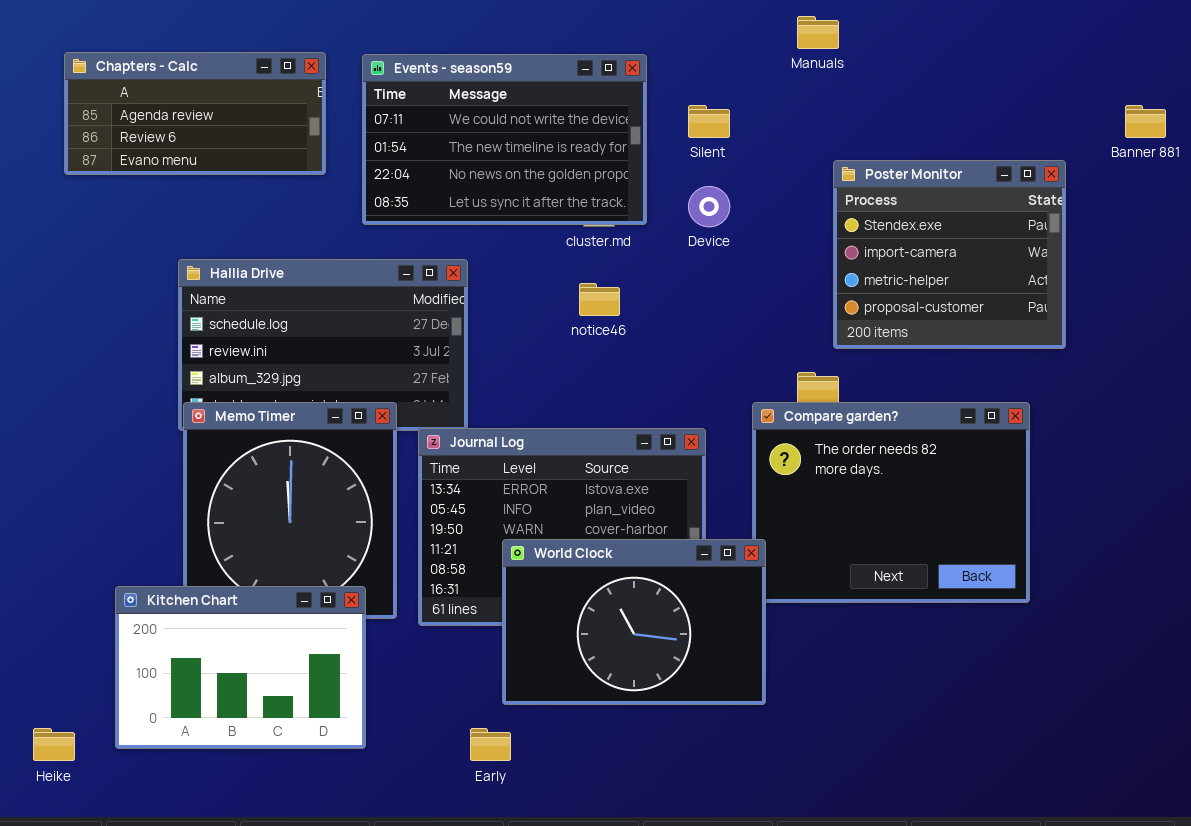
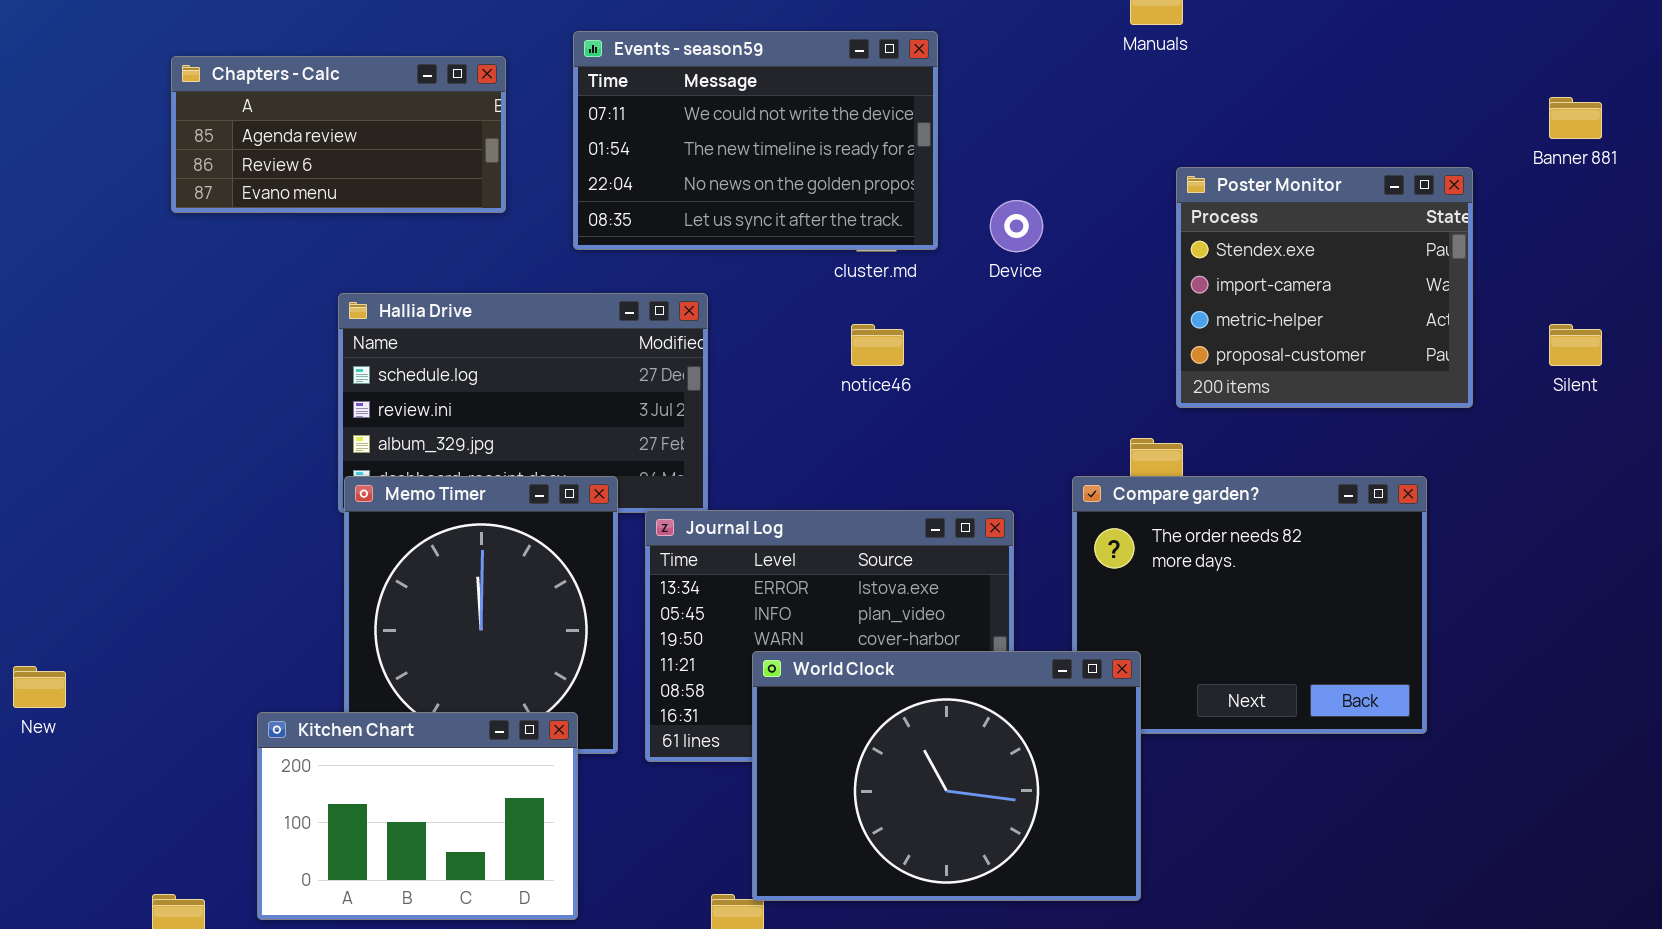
Chapters - Calc: [64,52,326,175] -> [171,56,506,213], moved
Silent: [688,105,730,138] -> [1549,324,1602,366], moved
World Clock: [502,539,766,705] -> [752,651,1141,901], resized

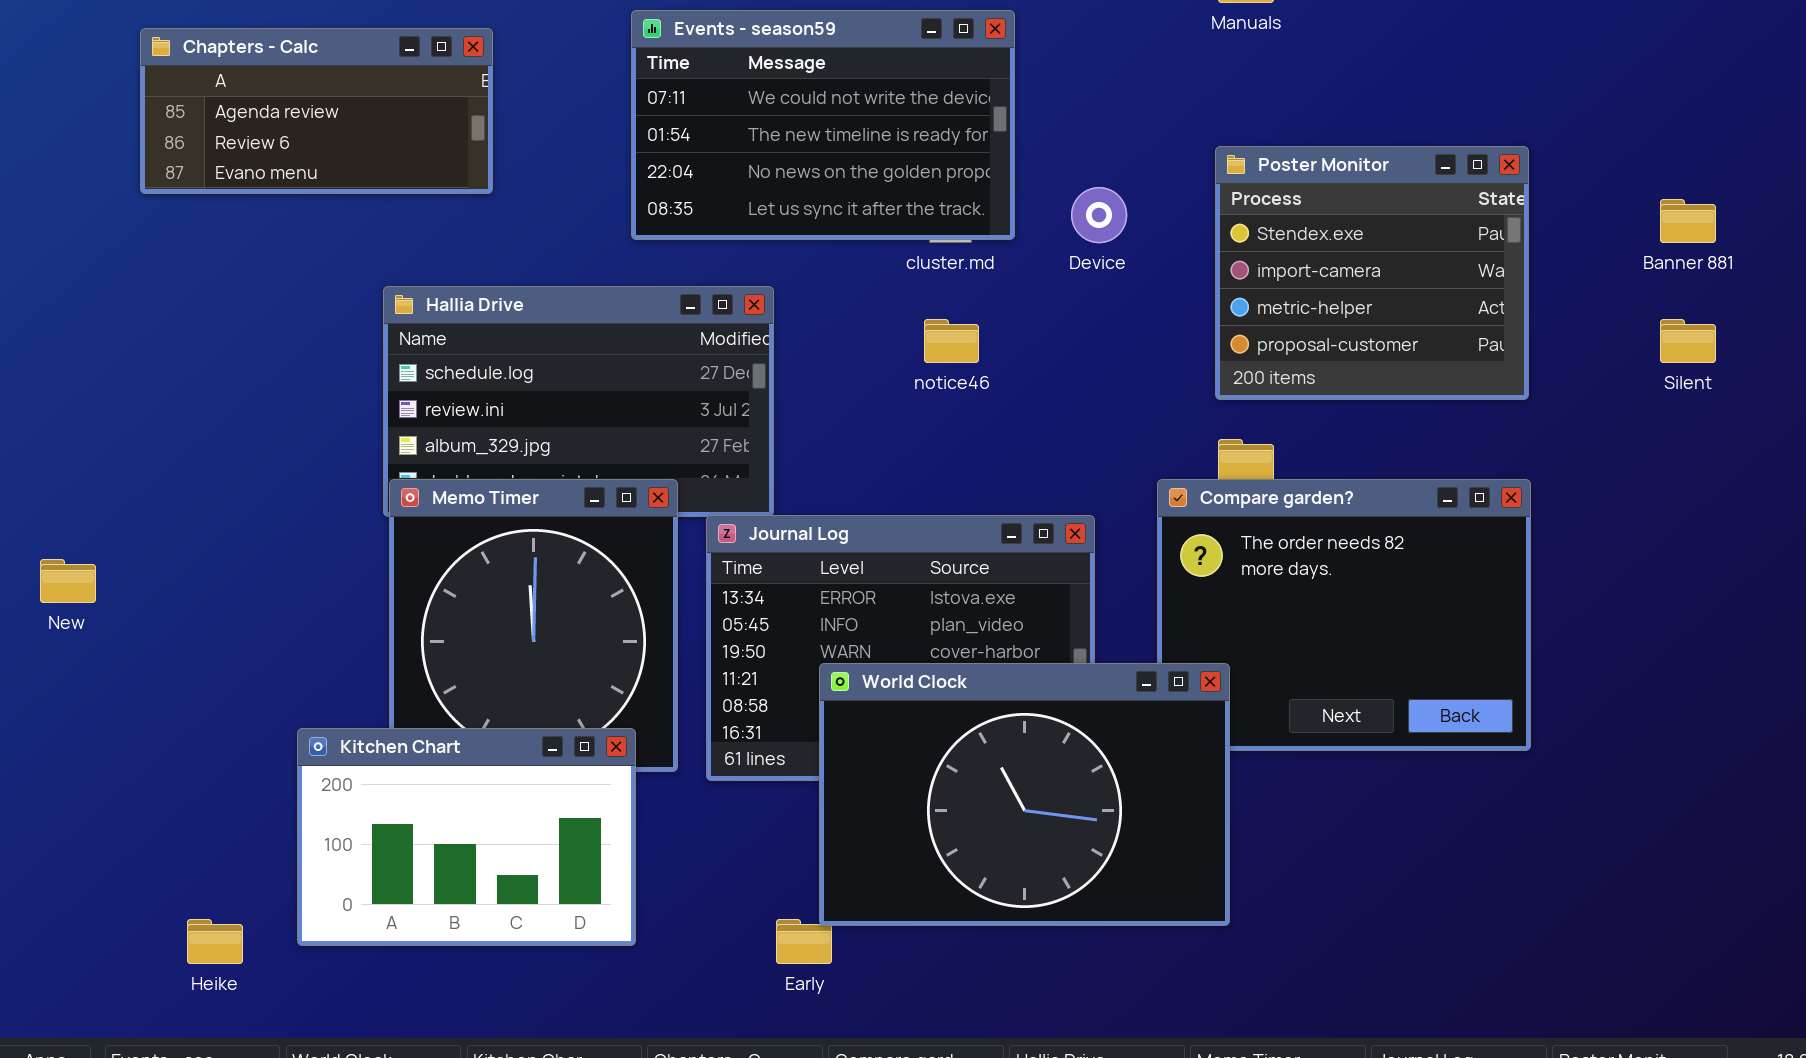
Chapters - Calc: [171,56,506,213] -> [140,28,493,194], moved
Banner 881: [1549,97,1602,139] -> [1660,199,1716,243], moved
Poster Monitor: [1176,167,1473,408] -> [1215,146,1529,400], moved
New: [13,666,66,708] -> [40,559,96,603], moved

